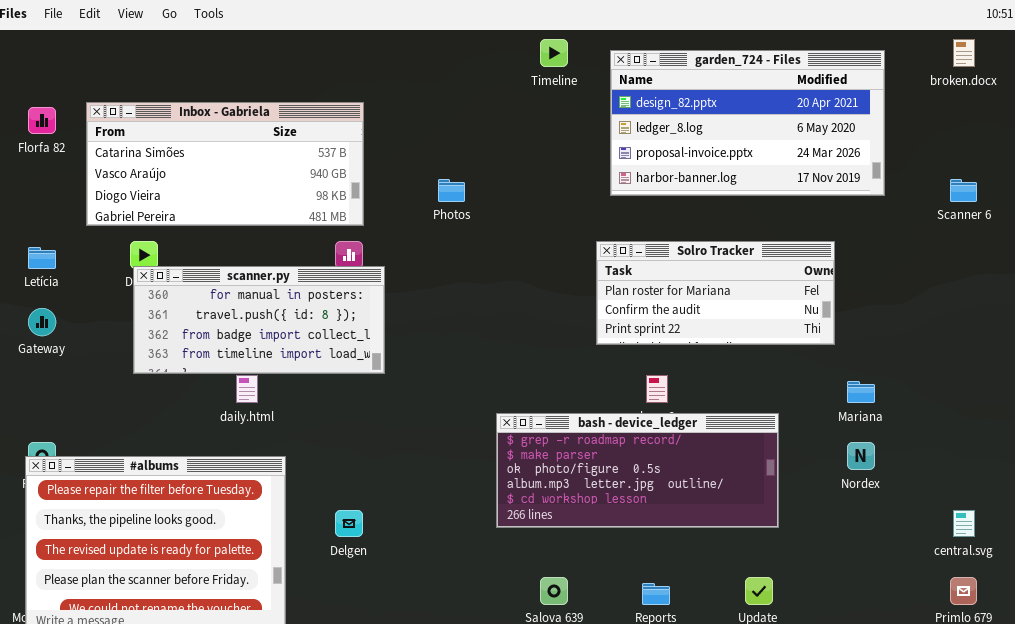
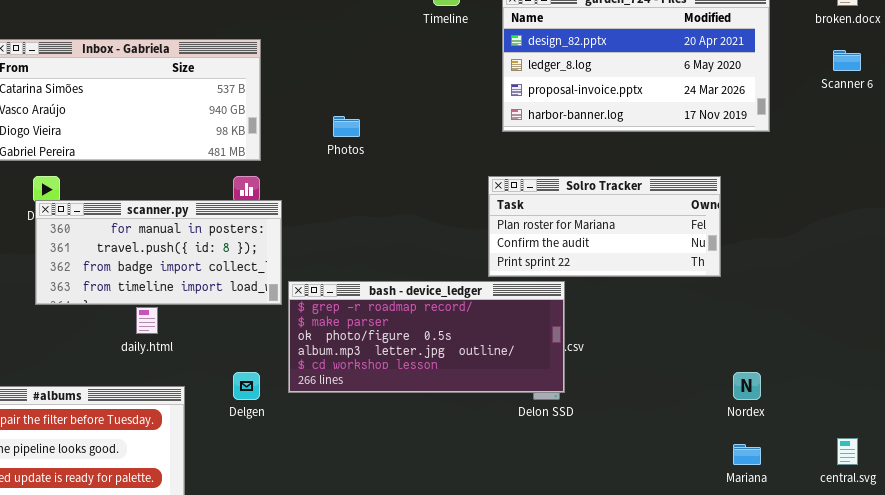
Scanner 6: [950,179,977,202] -> [833,50,861,71], moved
Mariana: [847,381,875,403] -> [733,444,761,465], moved
bash - device_ledger: [496,413,779,528] -> [288,281,565,393], moved
Delgen: [335,510,363,537] -> [233,372,260,400], moved

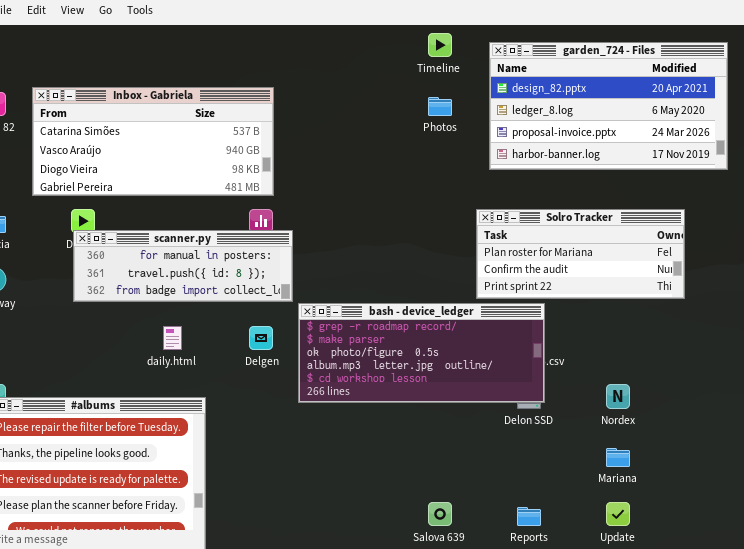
Photos: [333,116,360,137] -> [428,97,452,116], moved
scanner.py: [35,200,282,305] -> [73,230,293,302], resized
Delgen: [233,372,260,400] -> [249,326,273,350], moved
Nordex: [733,372,761,400] -> [606,384,630,409], moved
Mariana: [733,444,761,465] -> [606,448,630,467], moved

